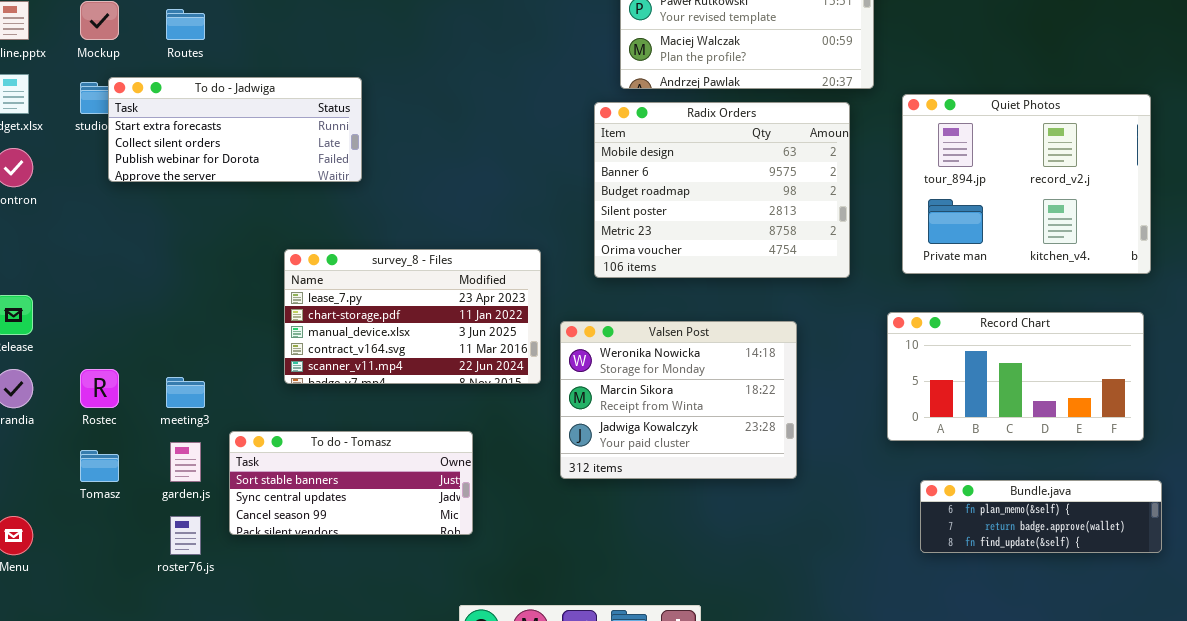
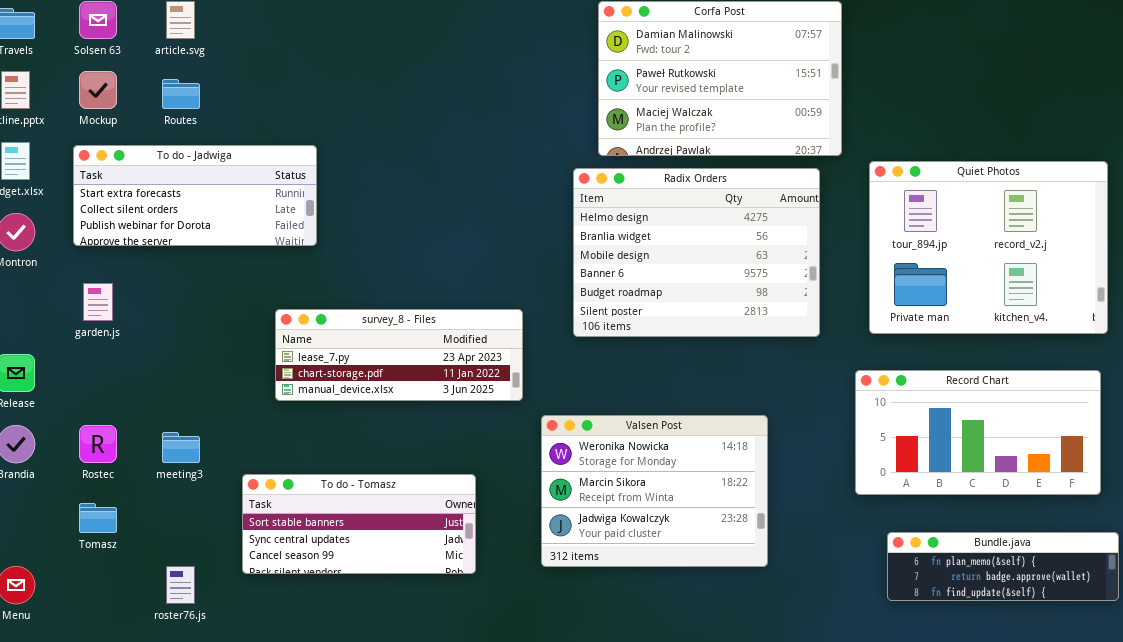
To do - Jadwiga: [108,77,362,182] -> [73,145,317,246], moved
Radix Orders: [594,102,850,278] -> [573,168,820,337], scrolled up 2 rows
survey_8 - Files: [284,249,541,384] -> [275,309,523,401], resized
Valsen Post: [560,321,797,479] -> [541,415,768,567], moved
To do - Tomasz: [229,431,473,535] -> [242,474,476,574], moved
garden.js: [170,442,201,482] -> [83,283,113,321], moved

